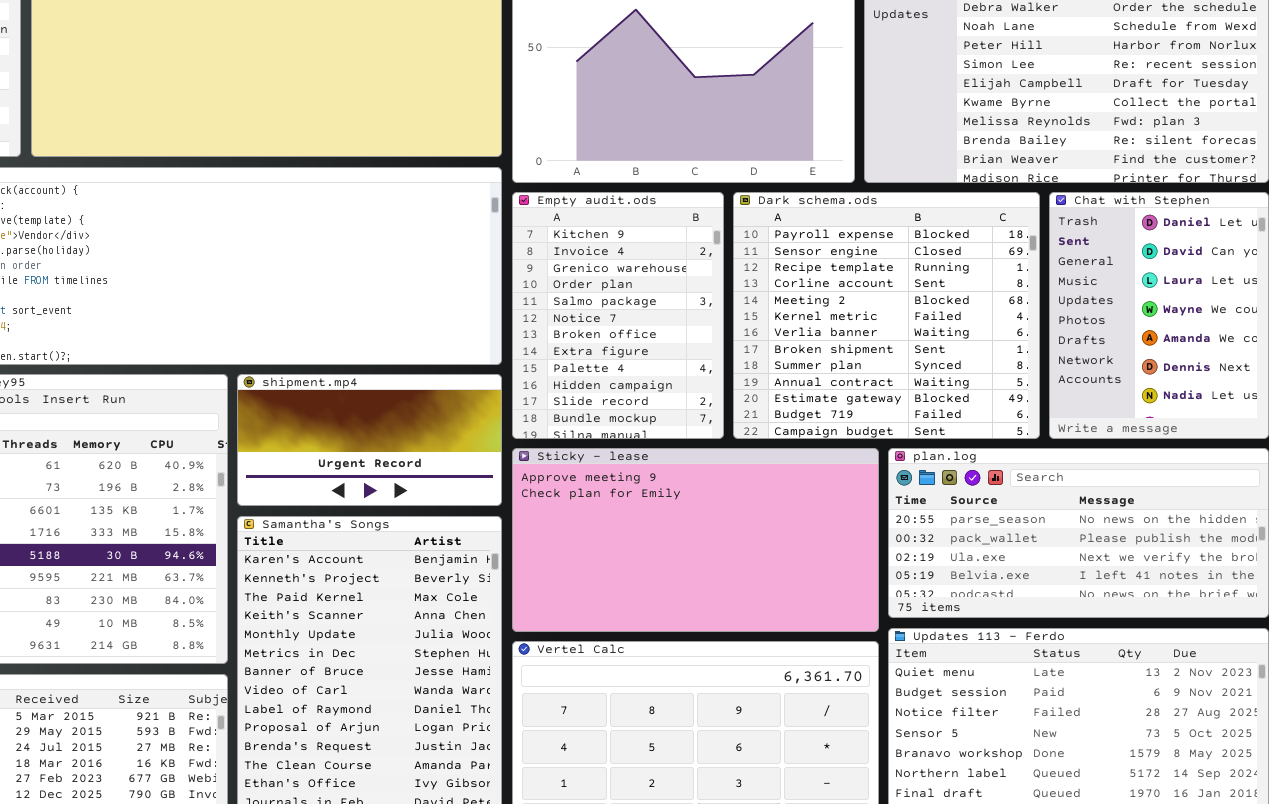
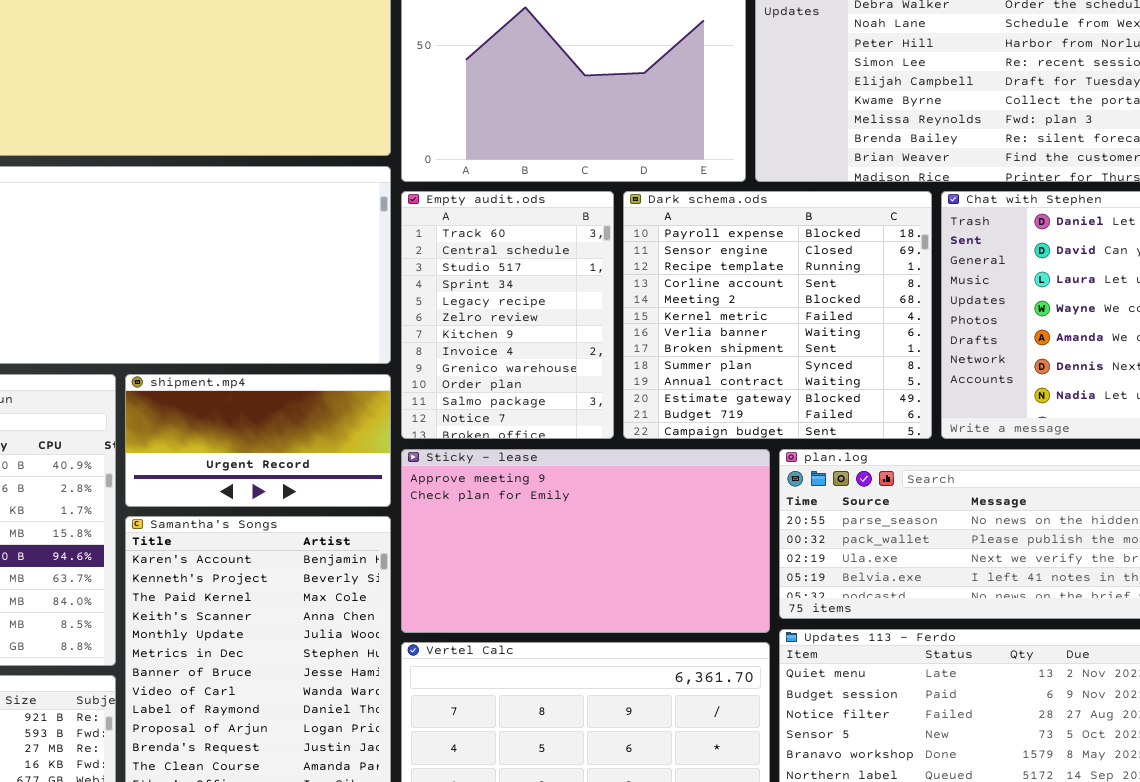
Empty audit.ods: [512,192,724,439] -> [401,191,614,439], scrolled up 6 rows

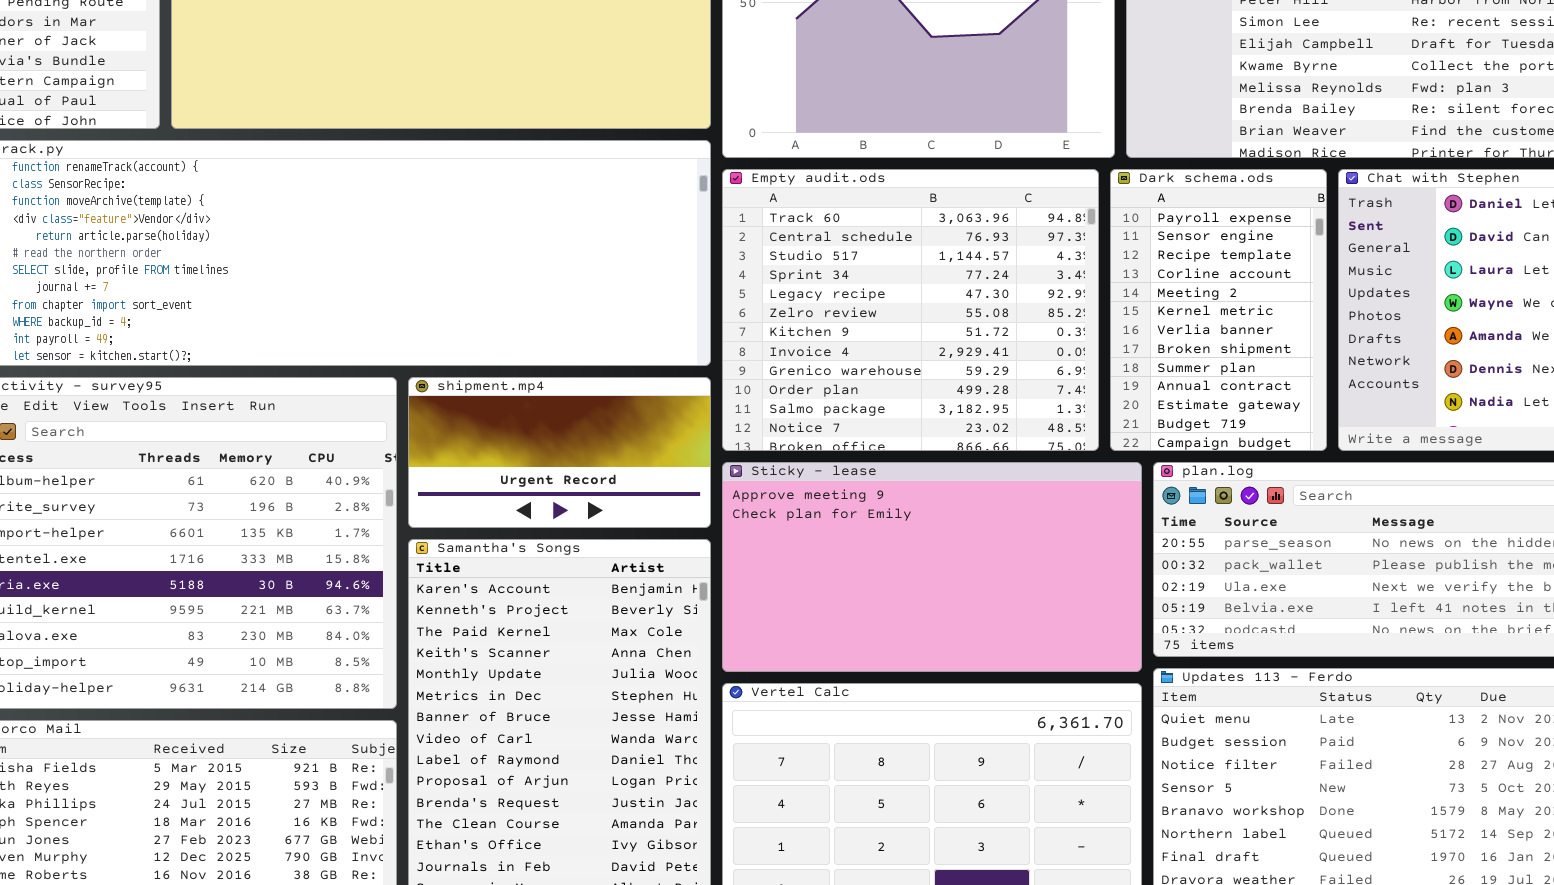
Empty audit.ods: [401,191,614,439] -> [722,169,1099,451], resized
Dark schema.ods: [623,191,932,439] -> [1110,169,1327,451], resized

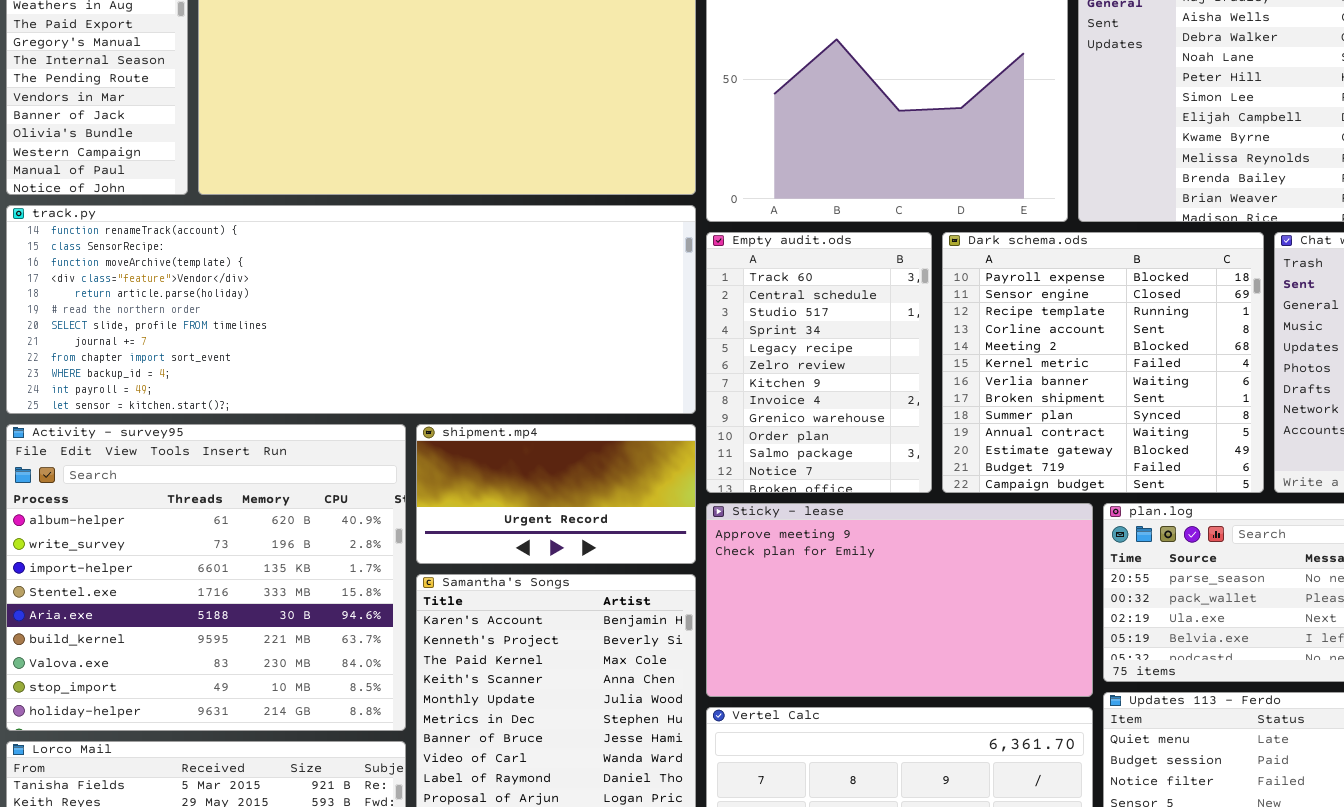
Empty audit.ods: [722,169,1099,451] -> [706,232,932,493], resized
Dark schema.ods: [1110,169,1327,451] -> [942,232,1264,493], resized

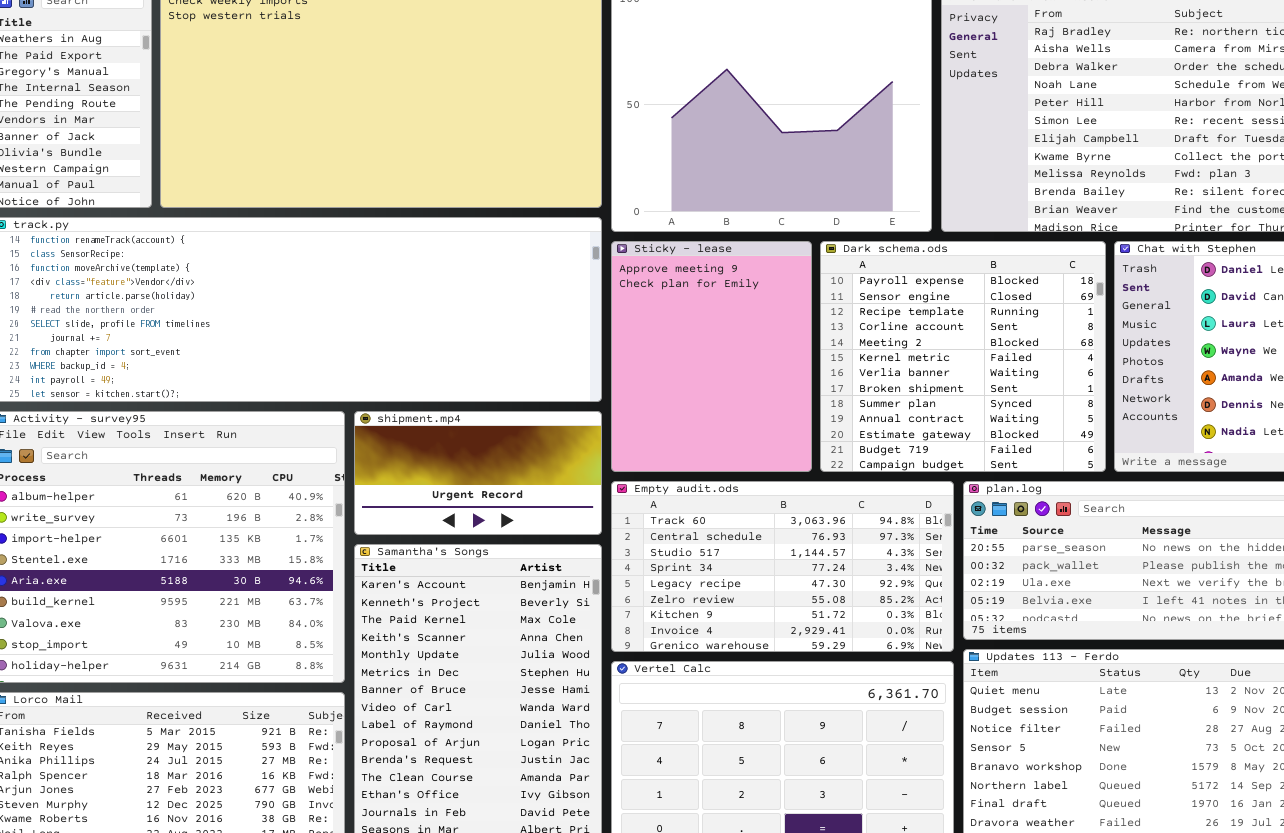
Empty audit.ods: [706,232,932,493] -> [611,481,954,652], moved, resized
Sticky - lease: [706,503,1093,697] -> [611,241,812,472], moved, resized

